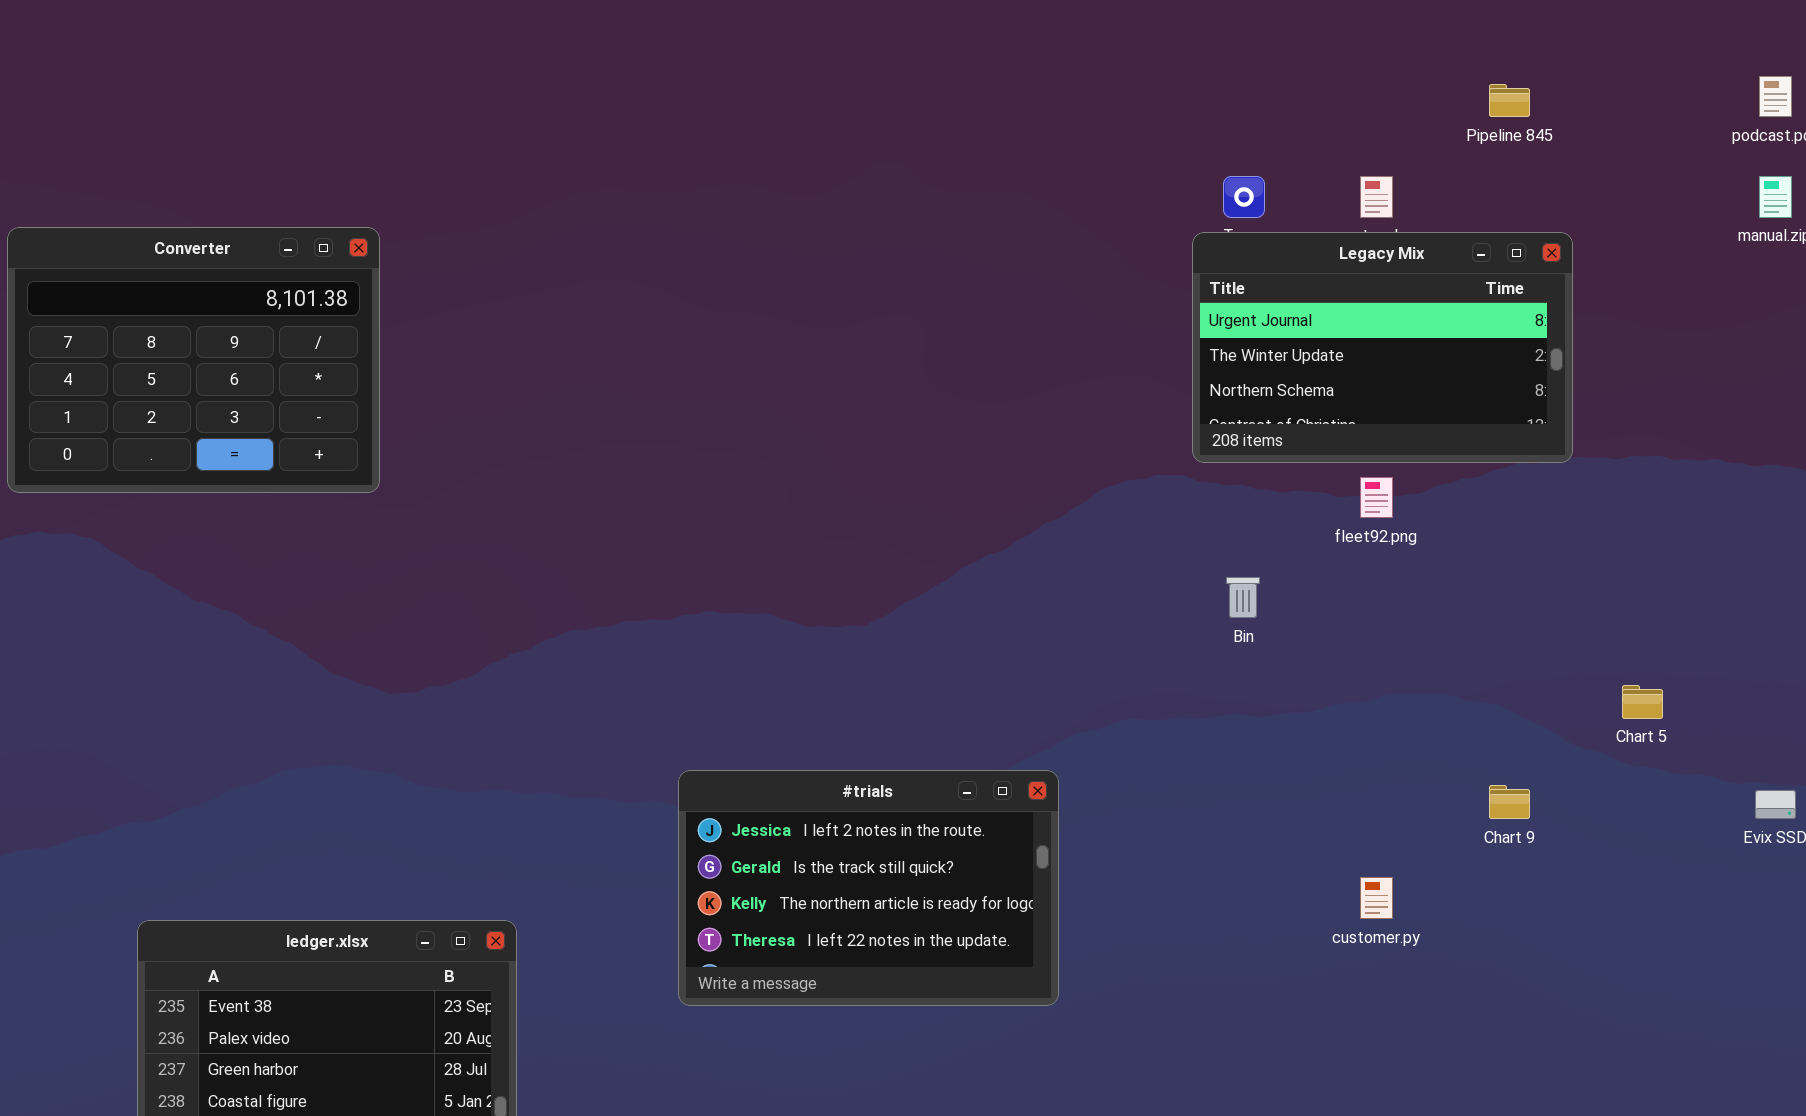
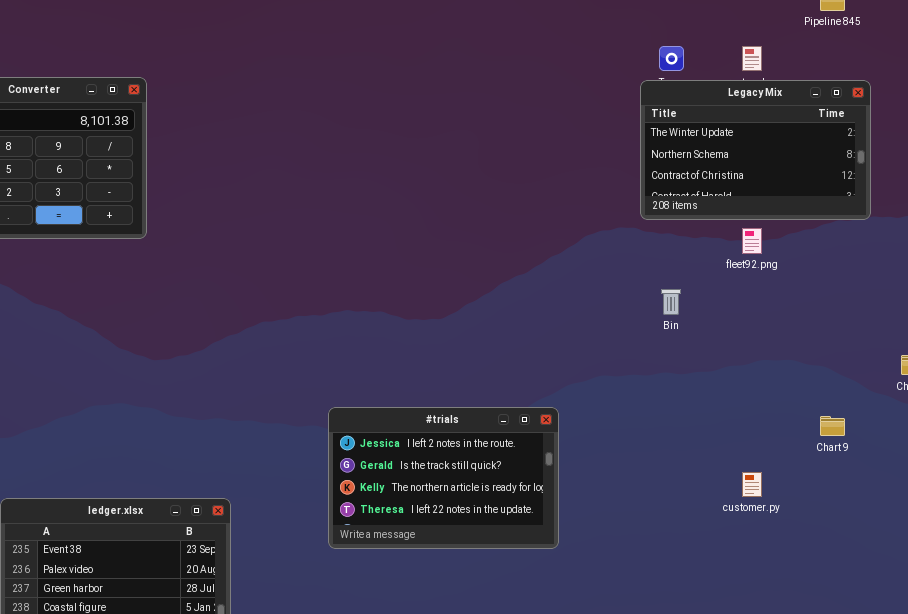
Legacy Mix: [1192,232,1573,463] -> [640,80,871,220], scrolled down 1 row

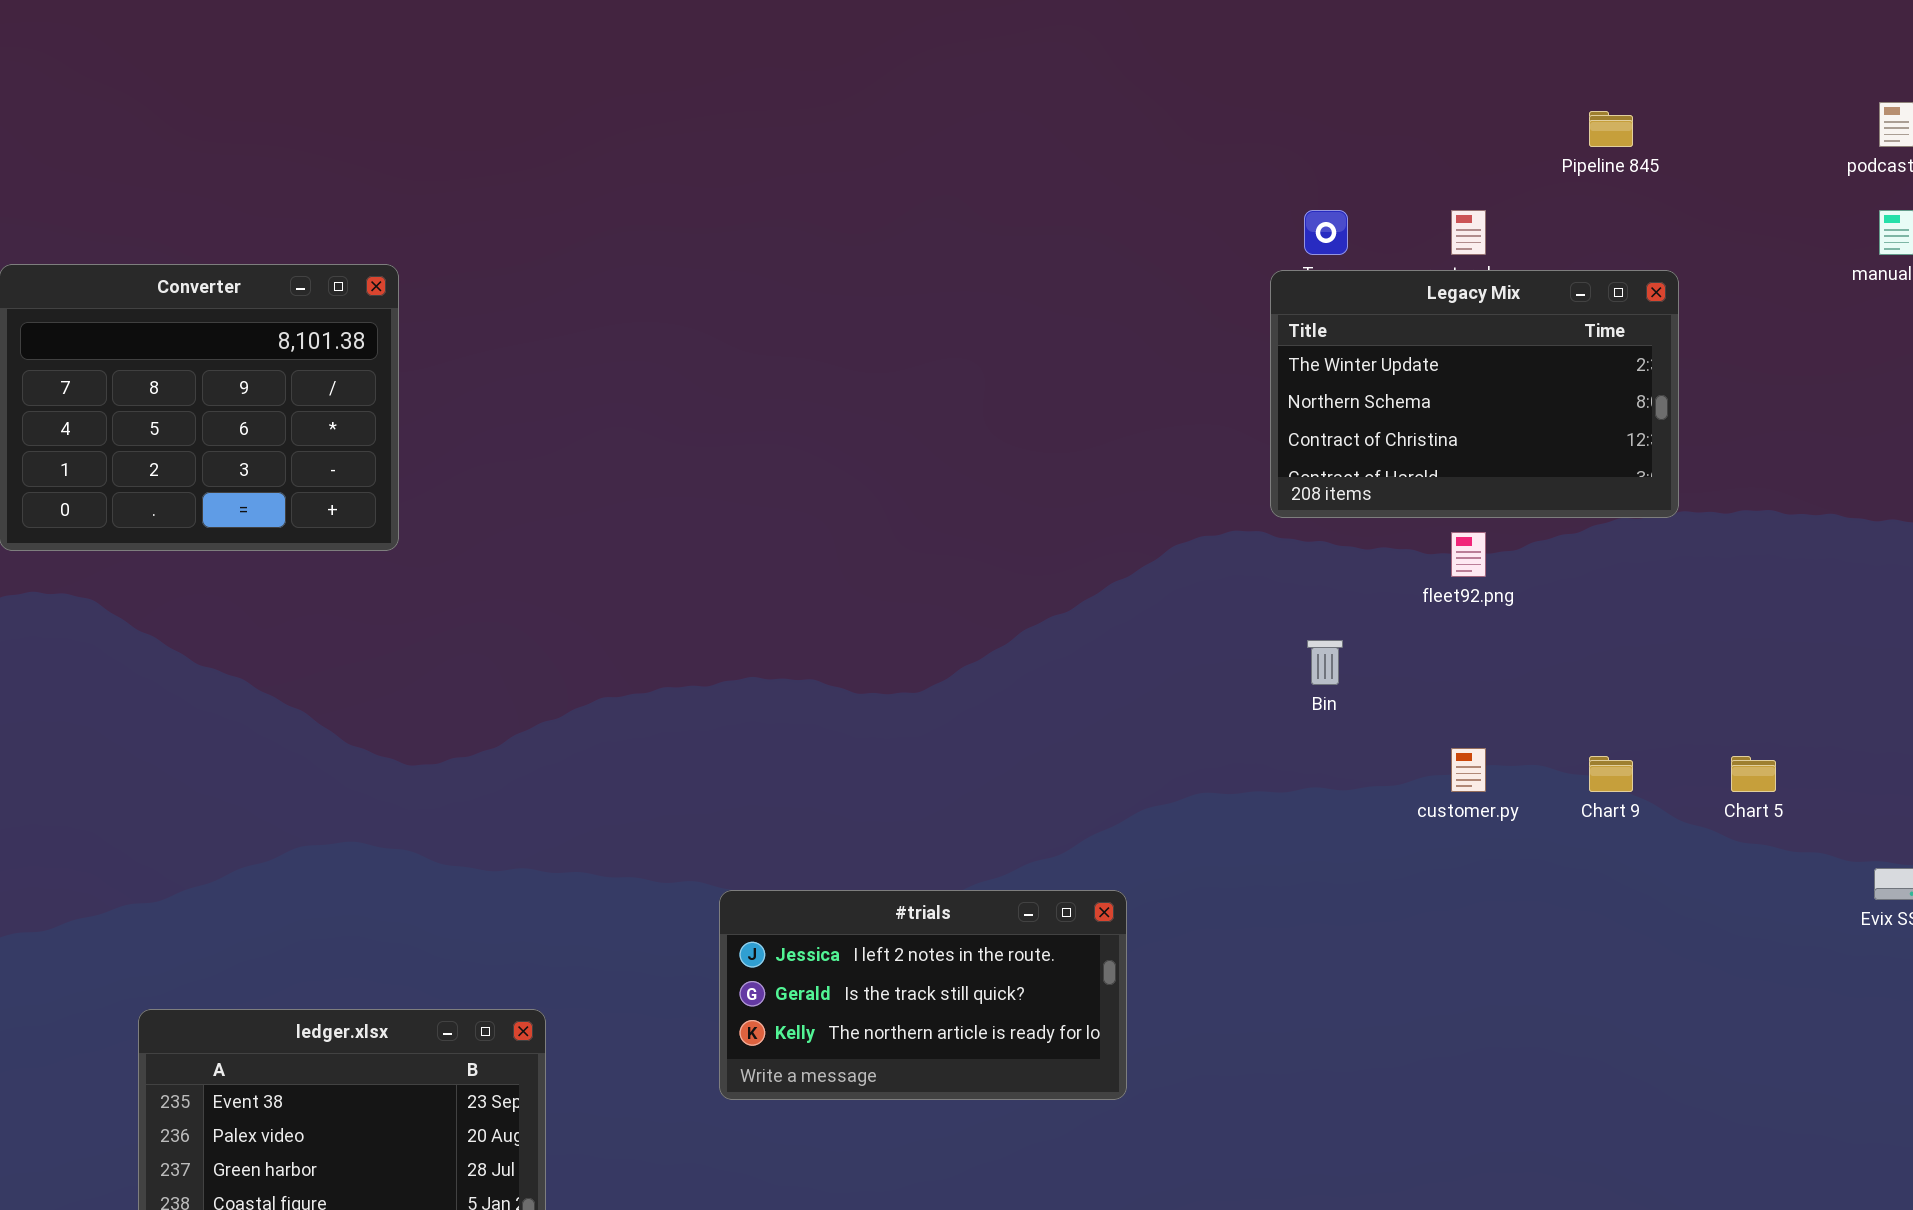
#trials: [328,407,559,549] -> [719,890,1127,1100], resized
Chart 9: [820,416,845,436] -> [1589,756,1633,792], moved
customer.py: [742,472,762,497] -> [1451,748,1486,792], moved

